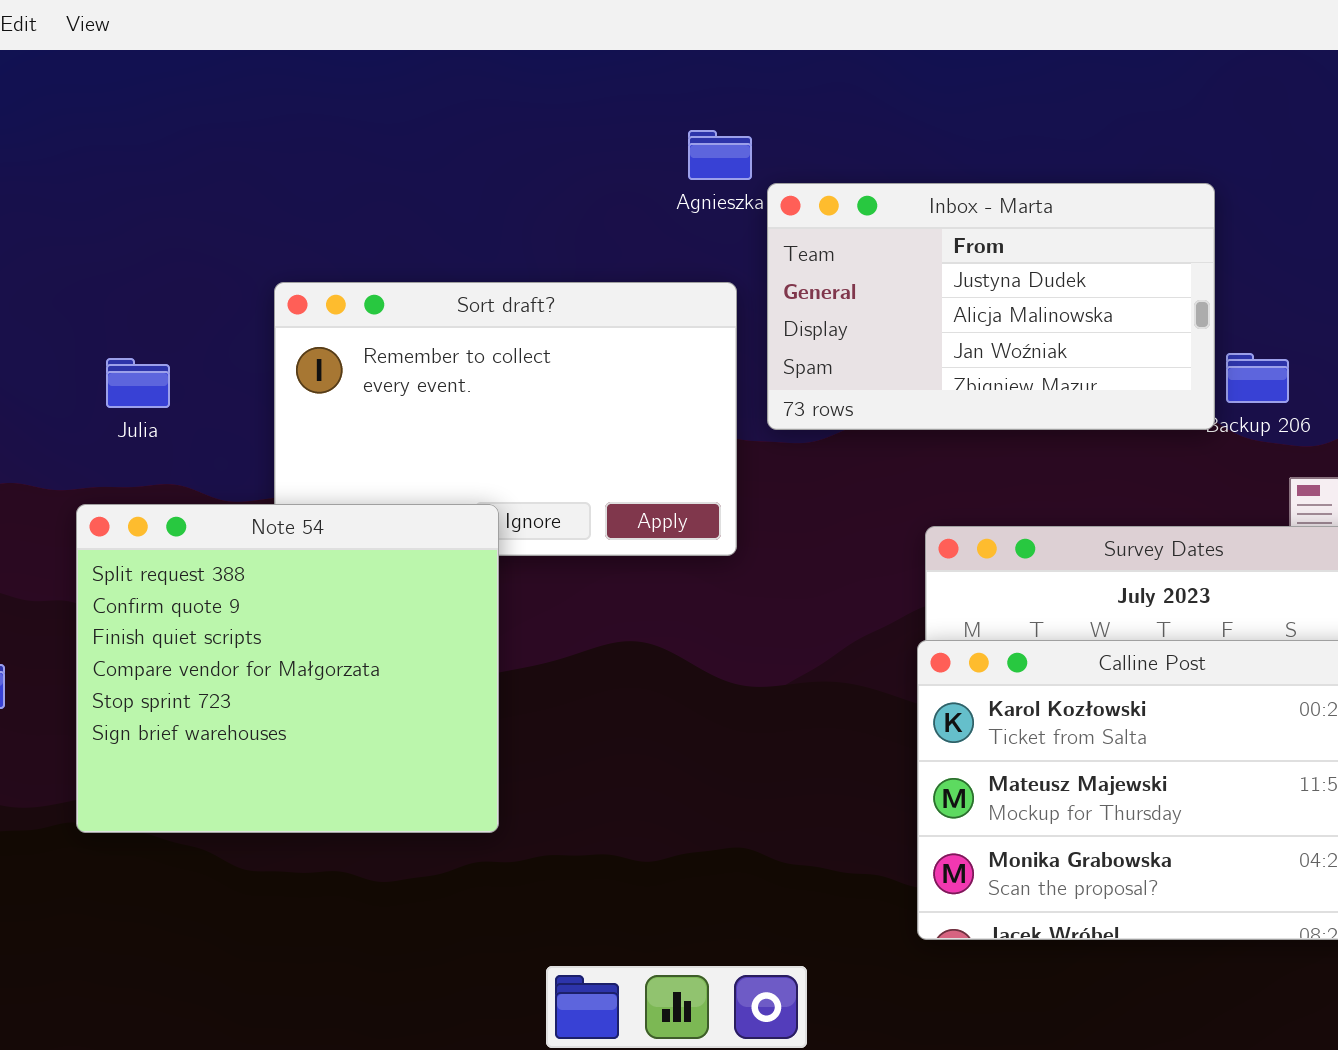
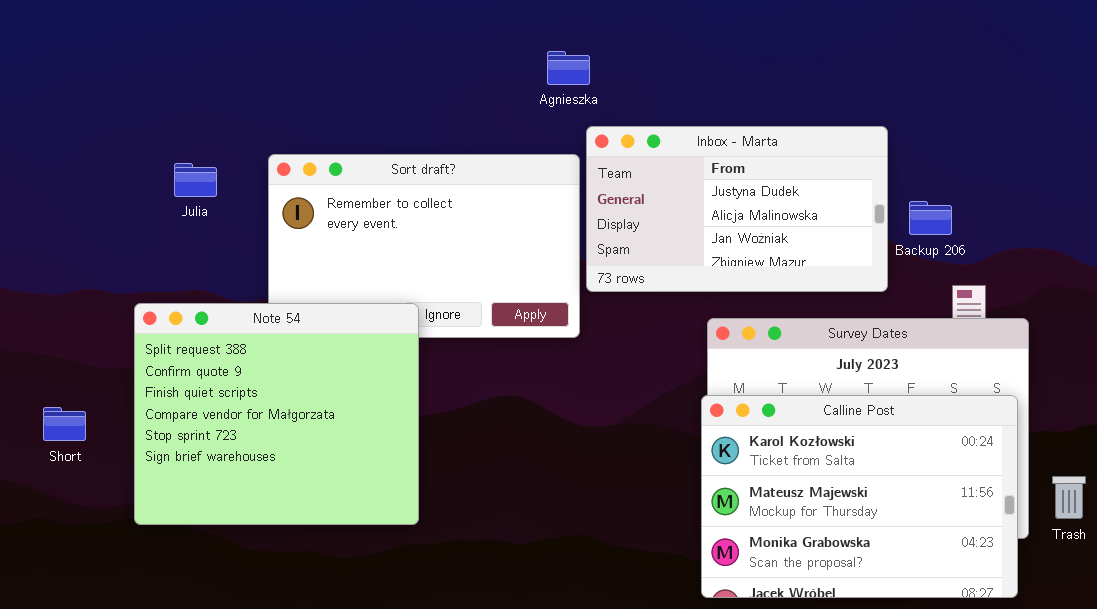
Inbox - Marta: [767,183,1215,430] -> [586,126,888,292], moved
Julia: [106,358,170,408] -> [174,163,217,197], moved

